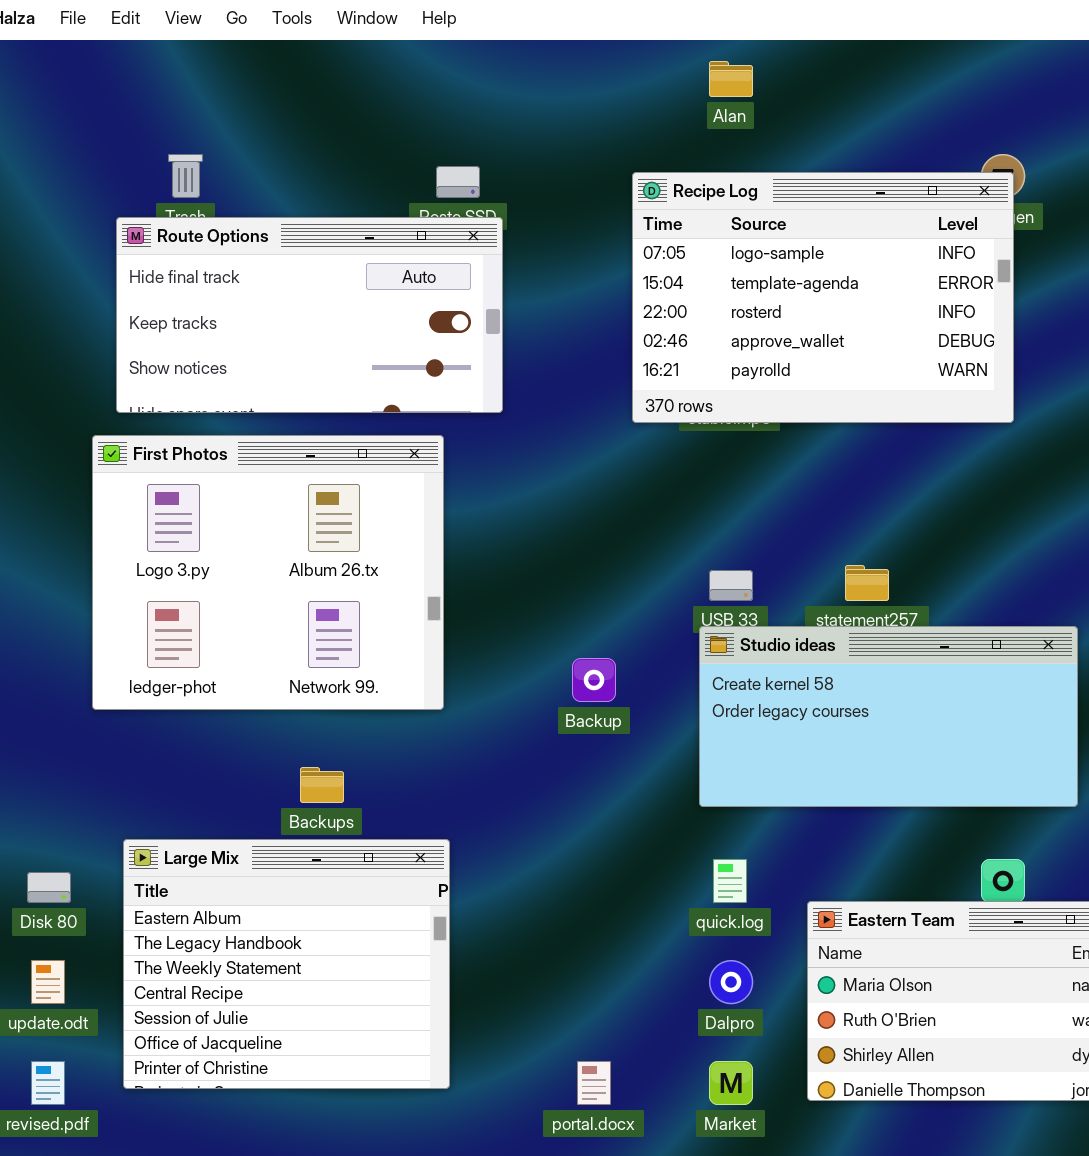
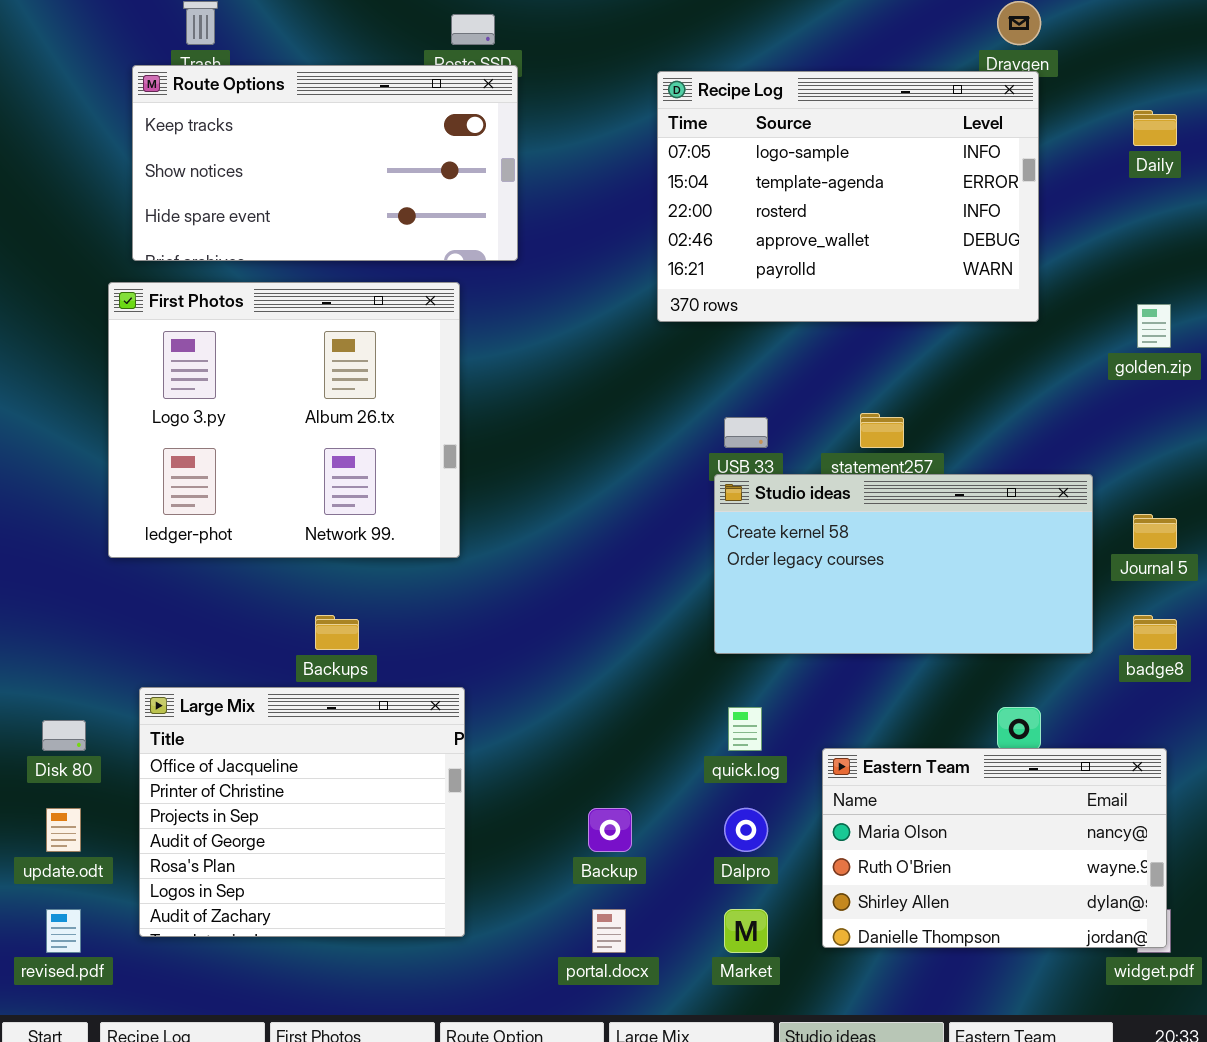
Recipe Log: [632,172,1014,423] -> [657,71,1039,322], moved
Route Options: [116,217,503,413] -> [132,65,518,261], scrolled down 1 row
Backup: [572,658,616,702] -> [588,808,632,852], moved
Large Mix: [123,839,450,1089] -> [139,687,465,937], scrolled down 5 rows

